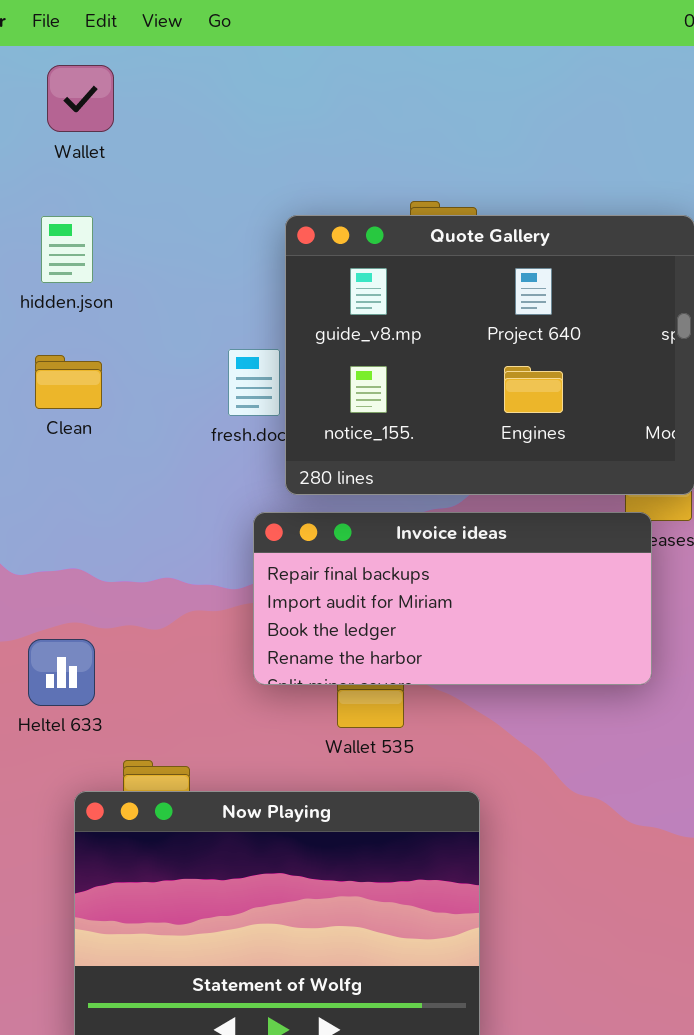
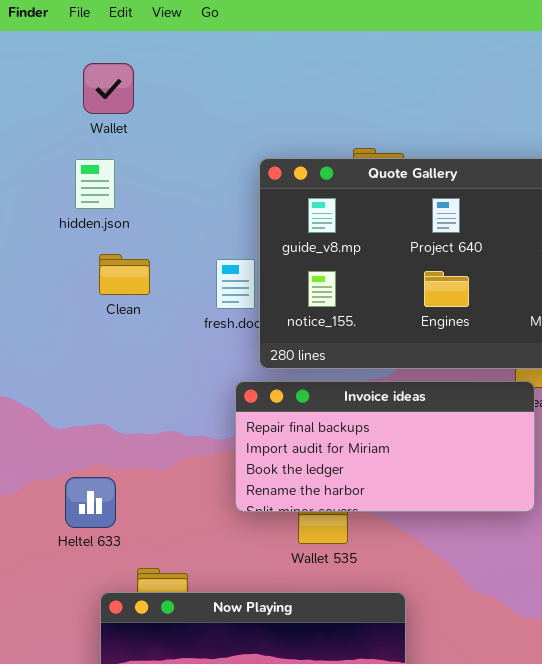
Wallet: [47,65,114,132] -> [83,63,134,114], moved
Clean: [35,355,102,409] -> [99,254,150,295], moved

